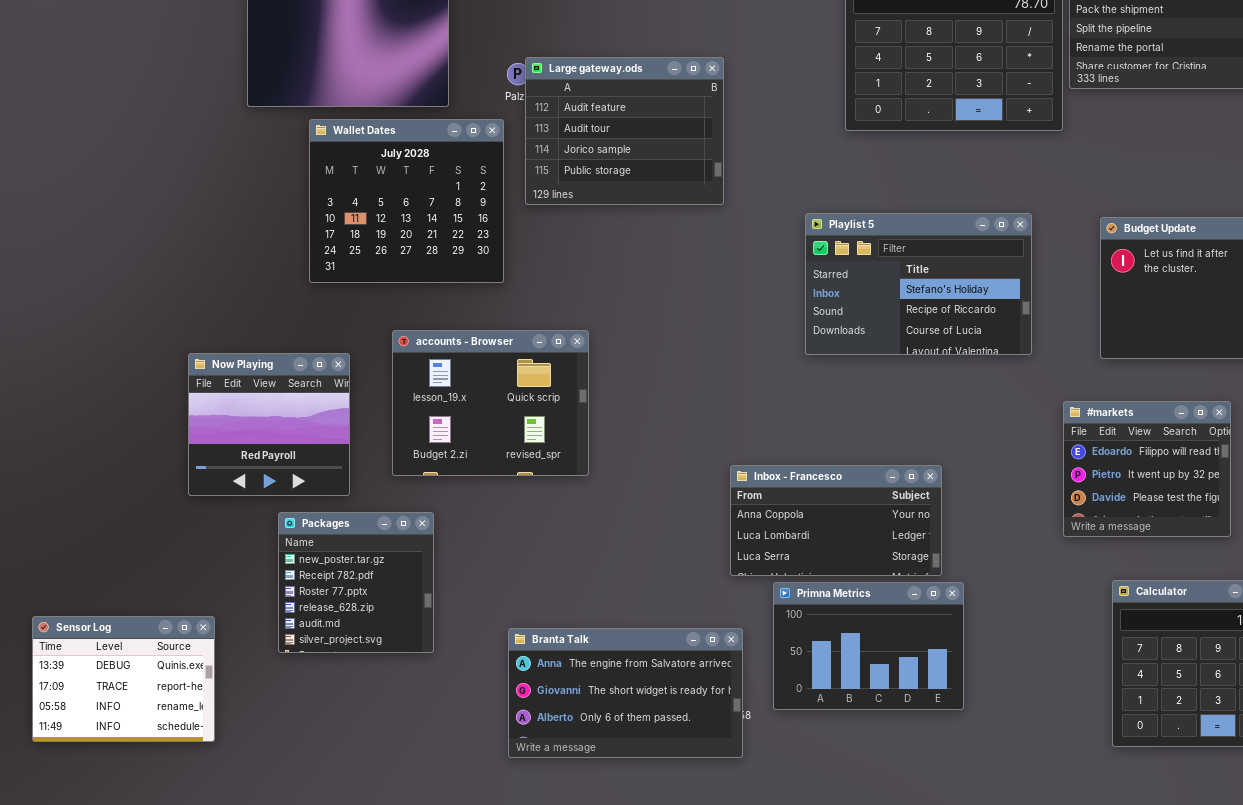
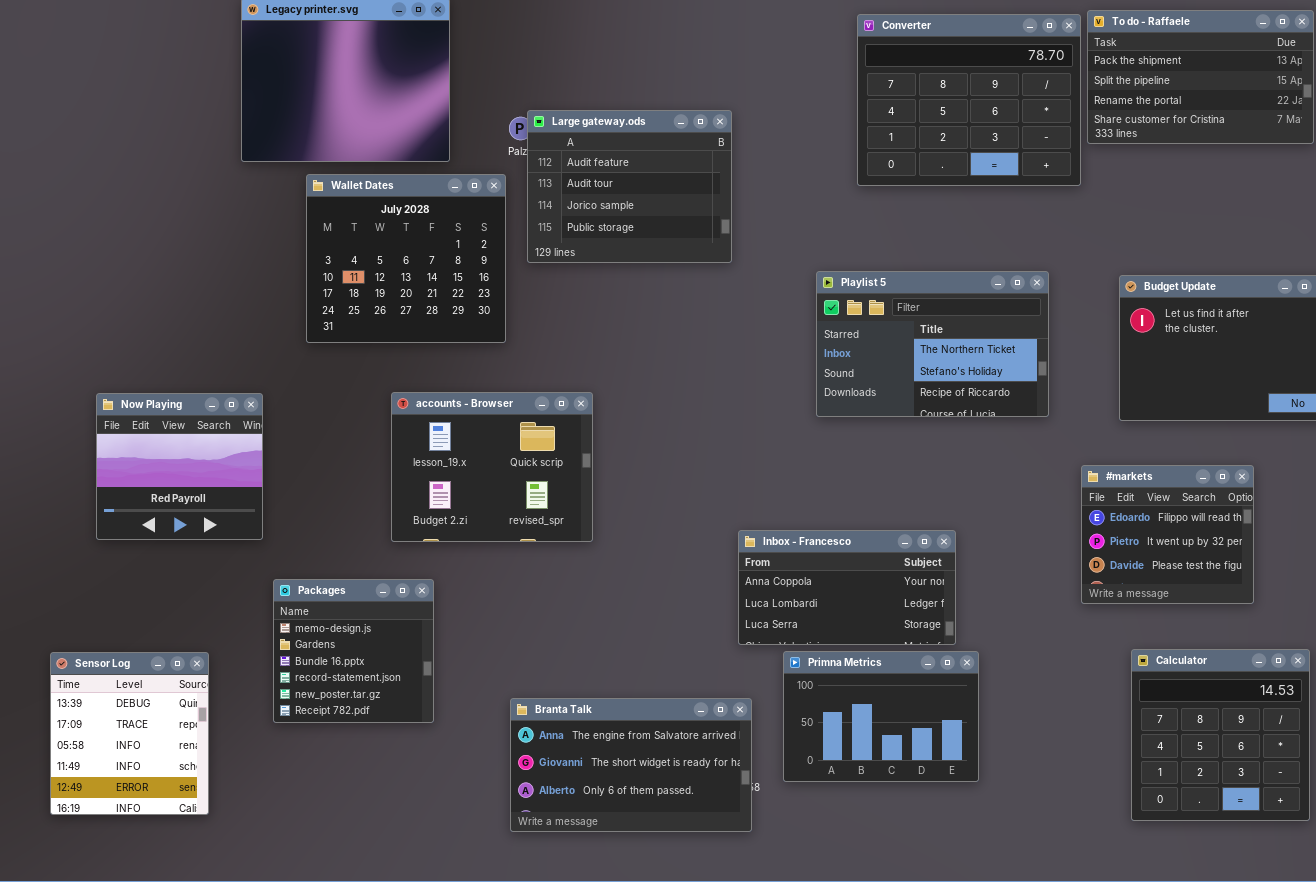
Playlist 5: [805,213,1032,355] -> [816,271,1049,417], scrolled up 1 row
Now Playing: [188,353,350,496] -> [96,393,263,540], moved
Packages: [278,512,434,653] -> [273,579,434,723], scrolled up 4 rows
Sensor Log: [32,616,215,742] -> [50,652,209,815], resized

